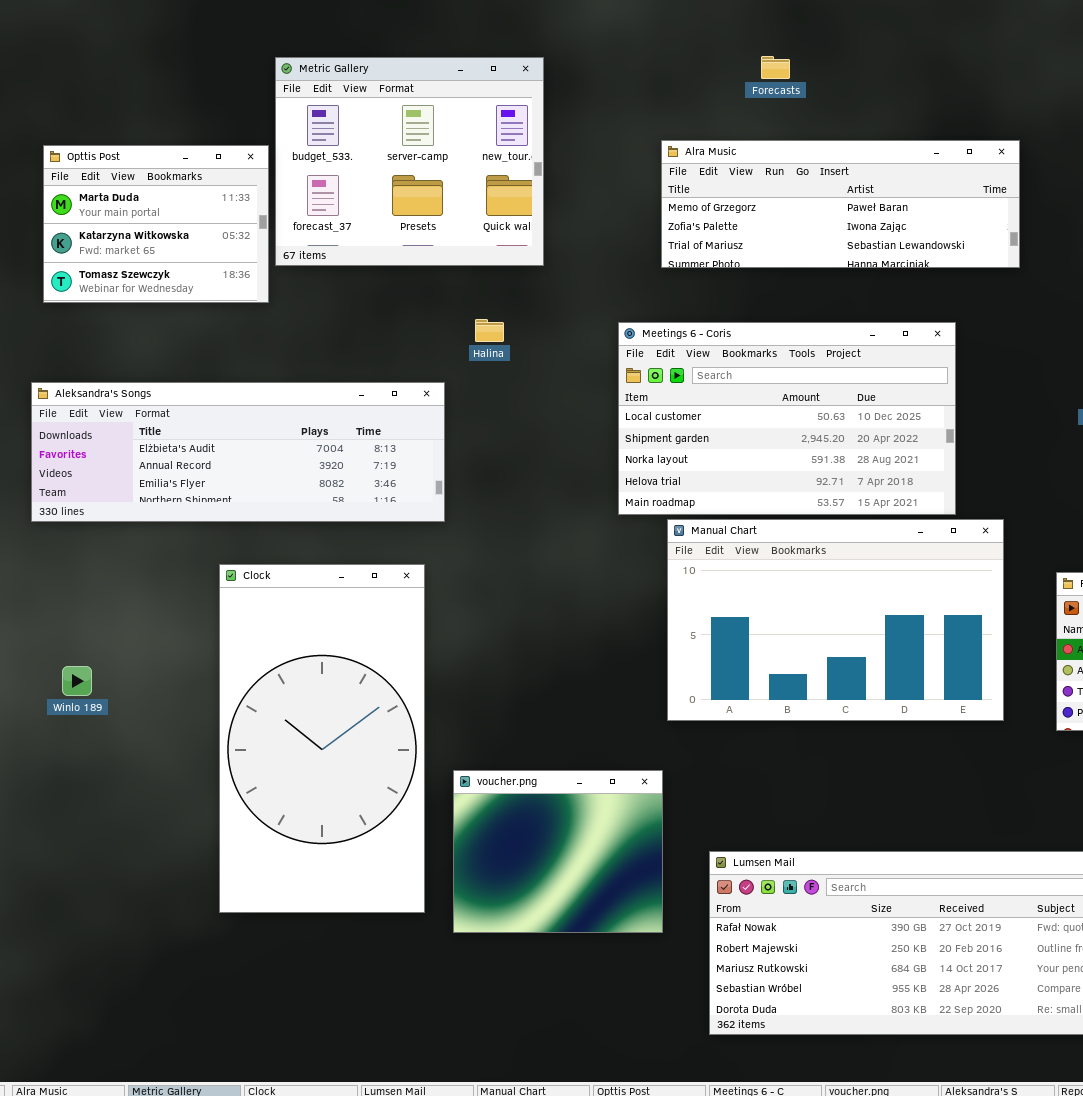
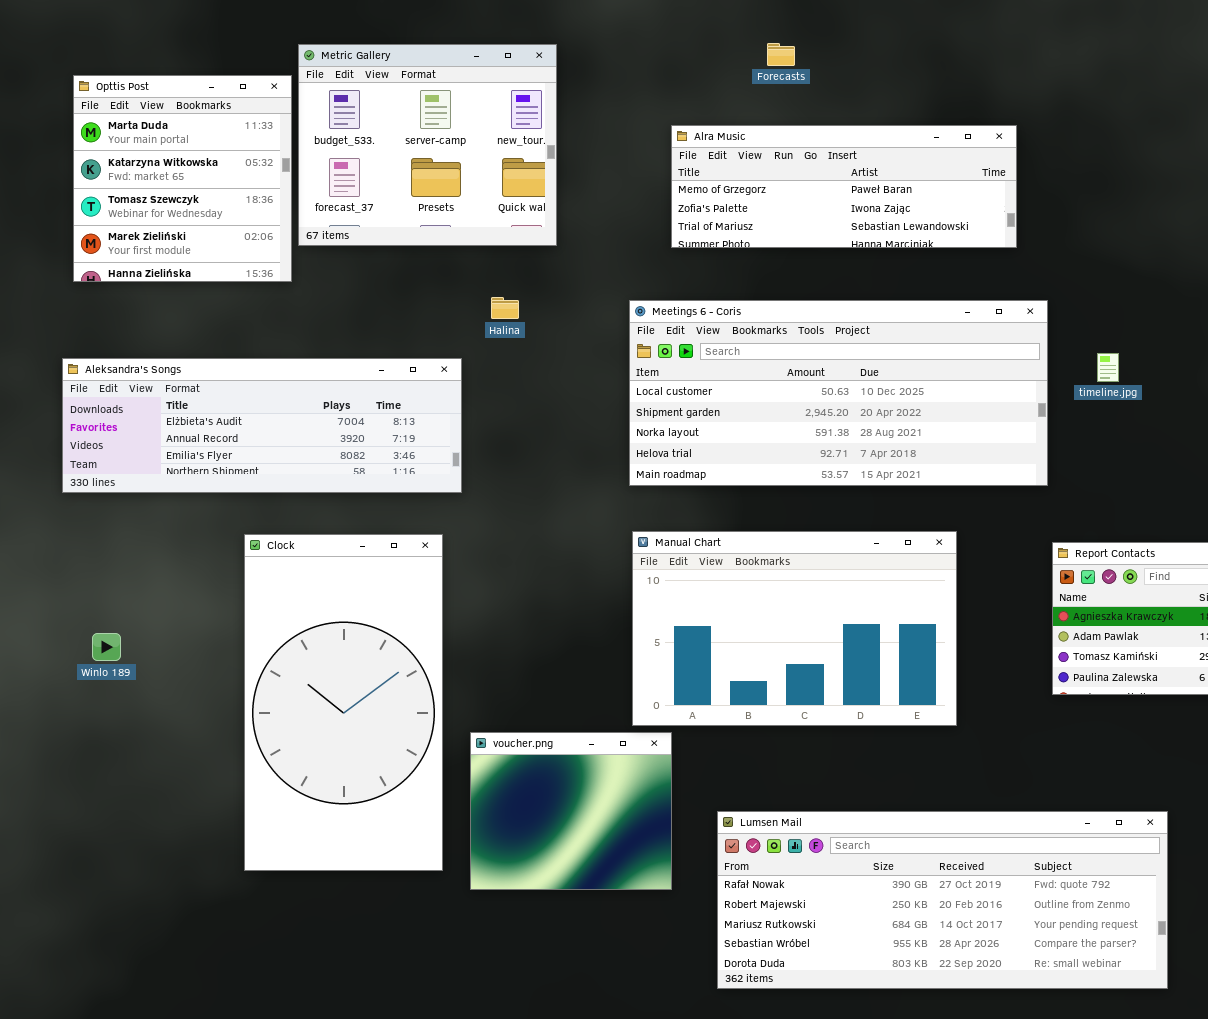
Opttis Post: [43,145,269,303] -> [73,75,292,282], resized
Meetings 6 - Coris: [618,322,956,515] -> [629,300,1048,486], resized
Manual Chart: [667,519,1004,721] -> [632,531,957,726], moved

